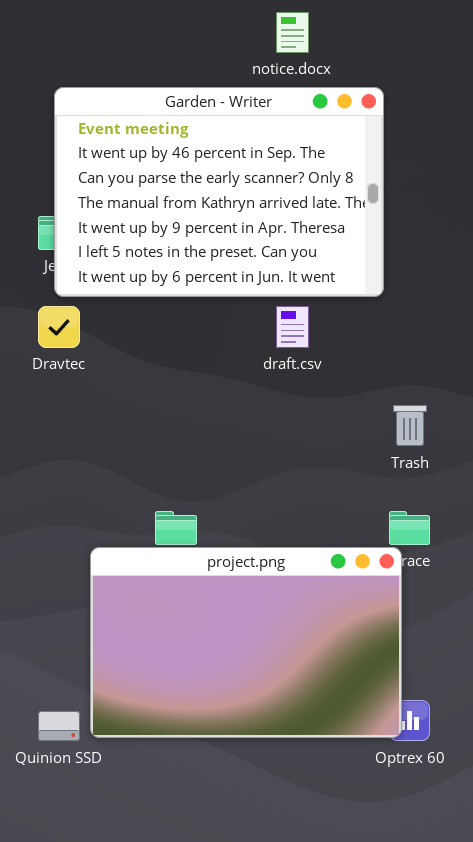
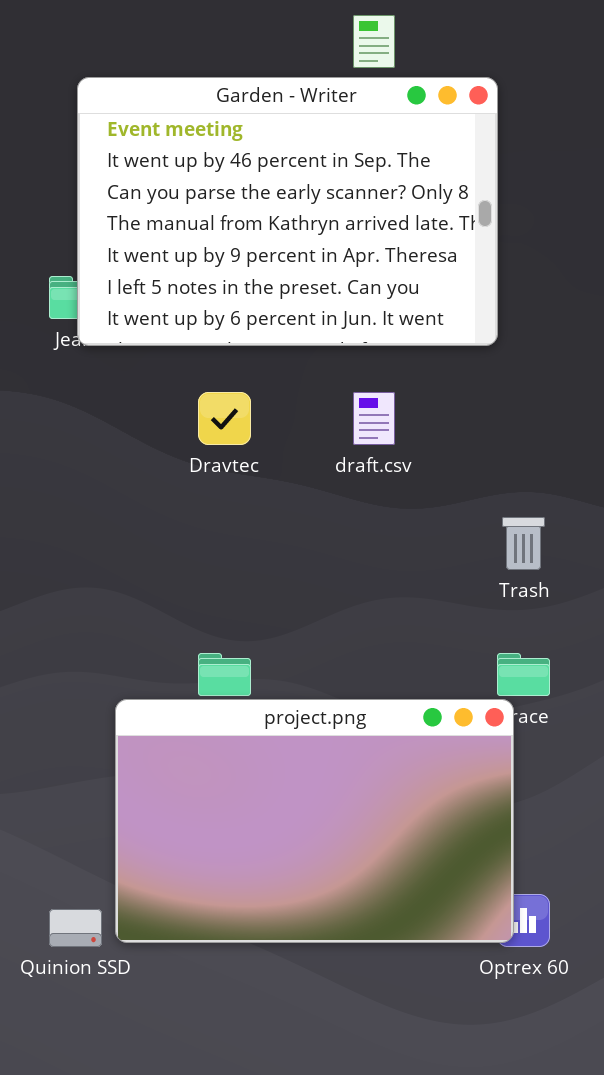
Garden - Writer: [54,87,384,297] -> [77,77,498,346], moved
Dravtec: [38,306,80,348] -> [198,392,251,445], moved

